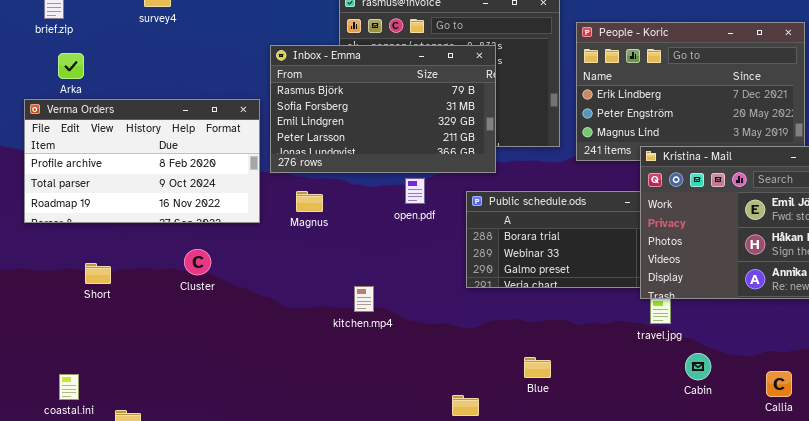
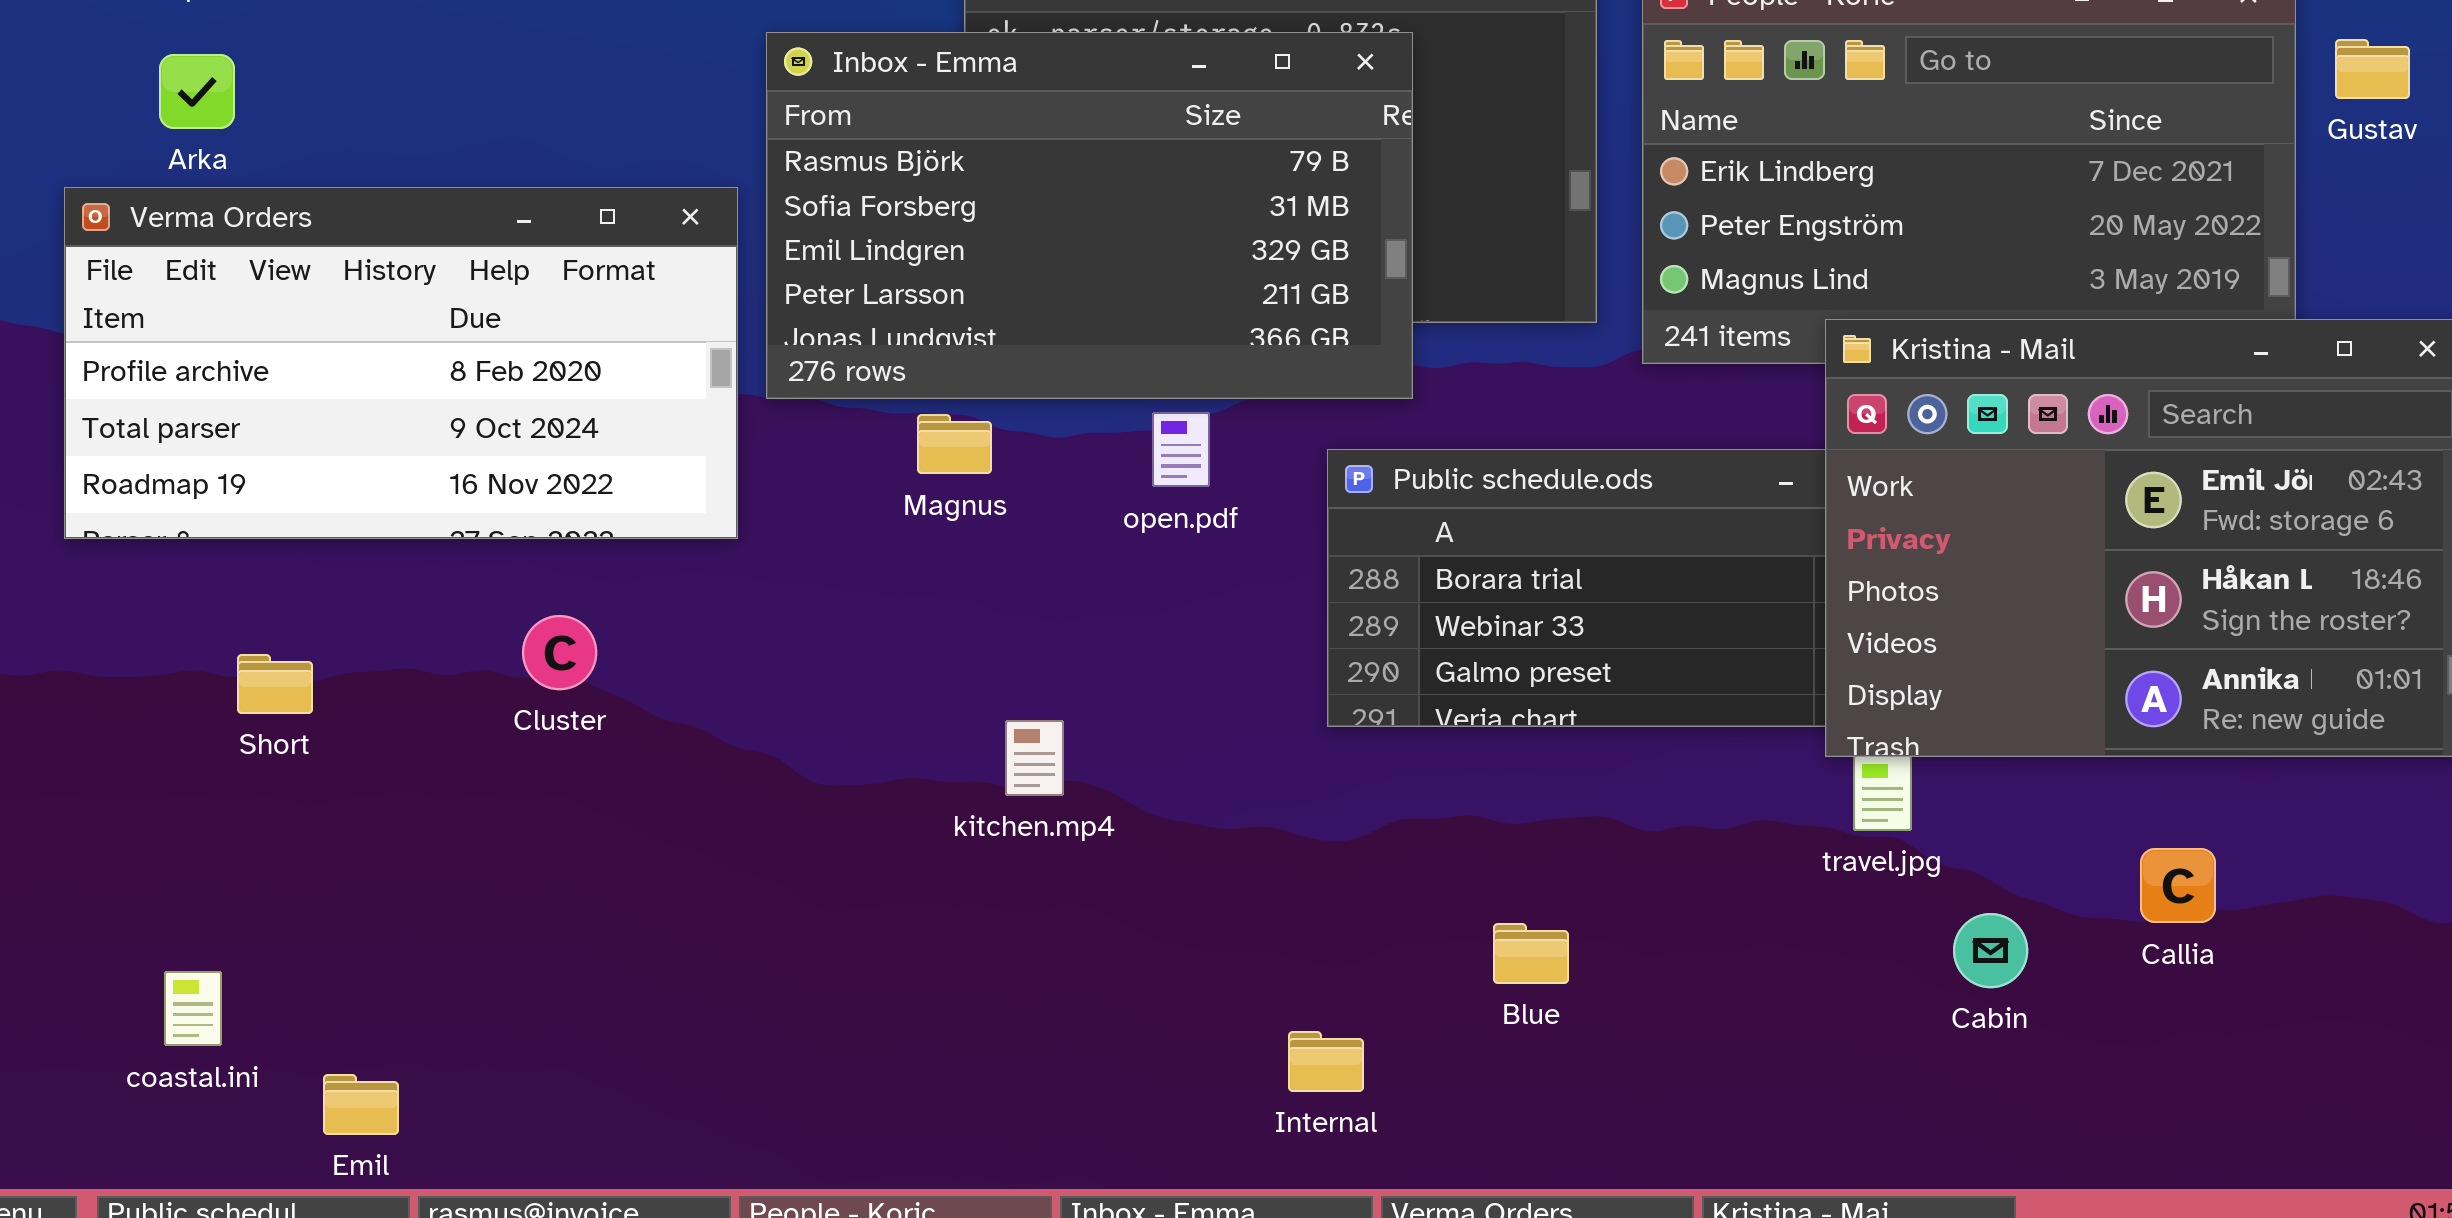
Magnus: [296,191,323,212] -> [917,414,992,474], moved
Callia: [766,371,792,397] -> [2140,848,2216,923], moved

